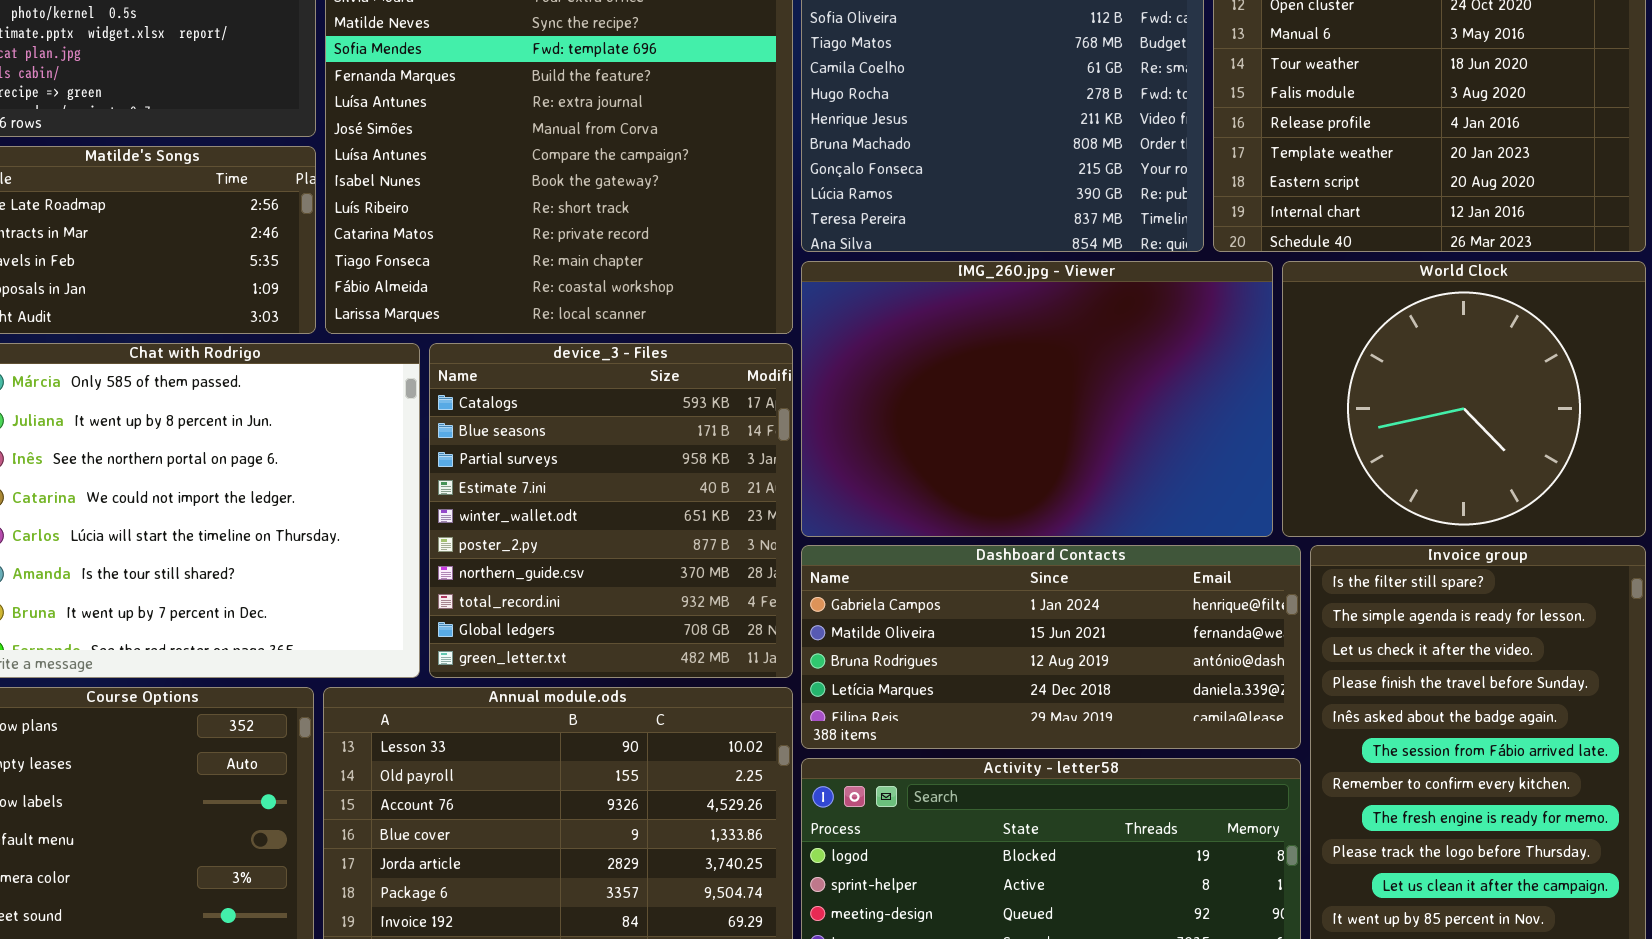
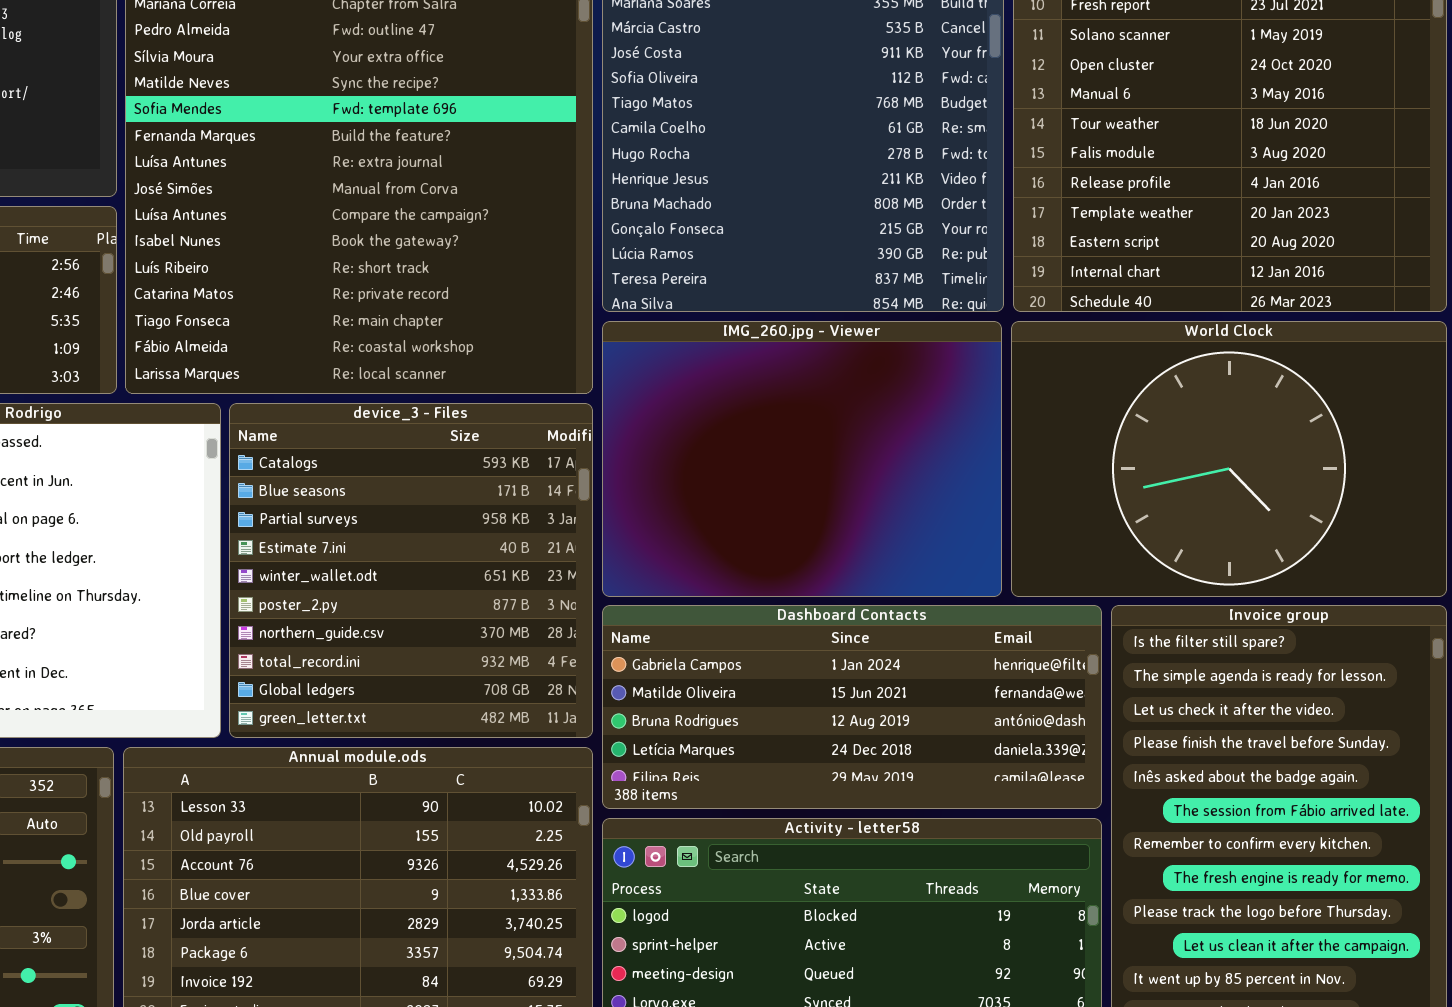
IMG_260.jpg - Viewer: [801,261,1273,537] -> [602,321,1002,597], resized
World Clock: [1282,261,1646,537] -> [1011,321,1447,597], resized

